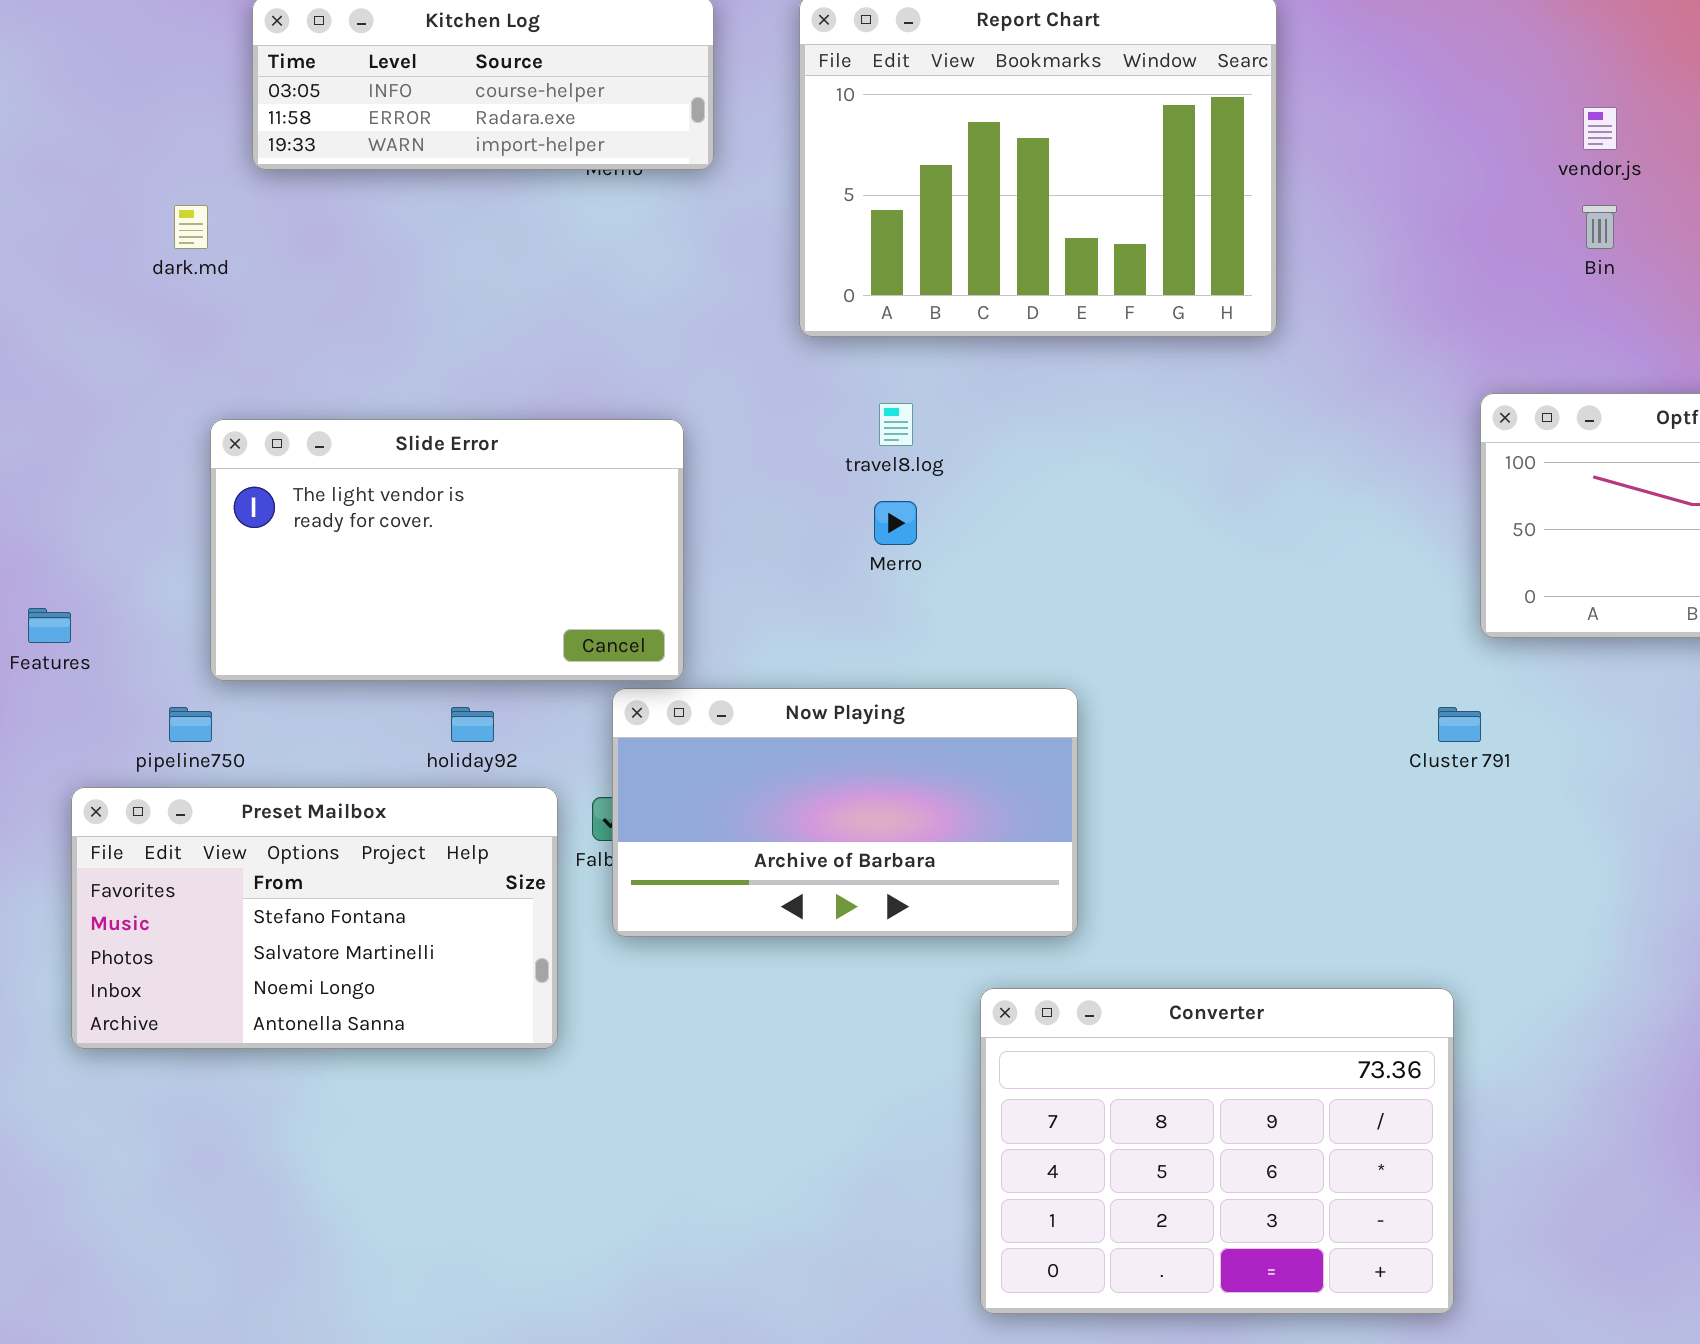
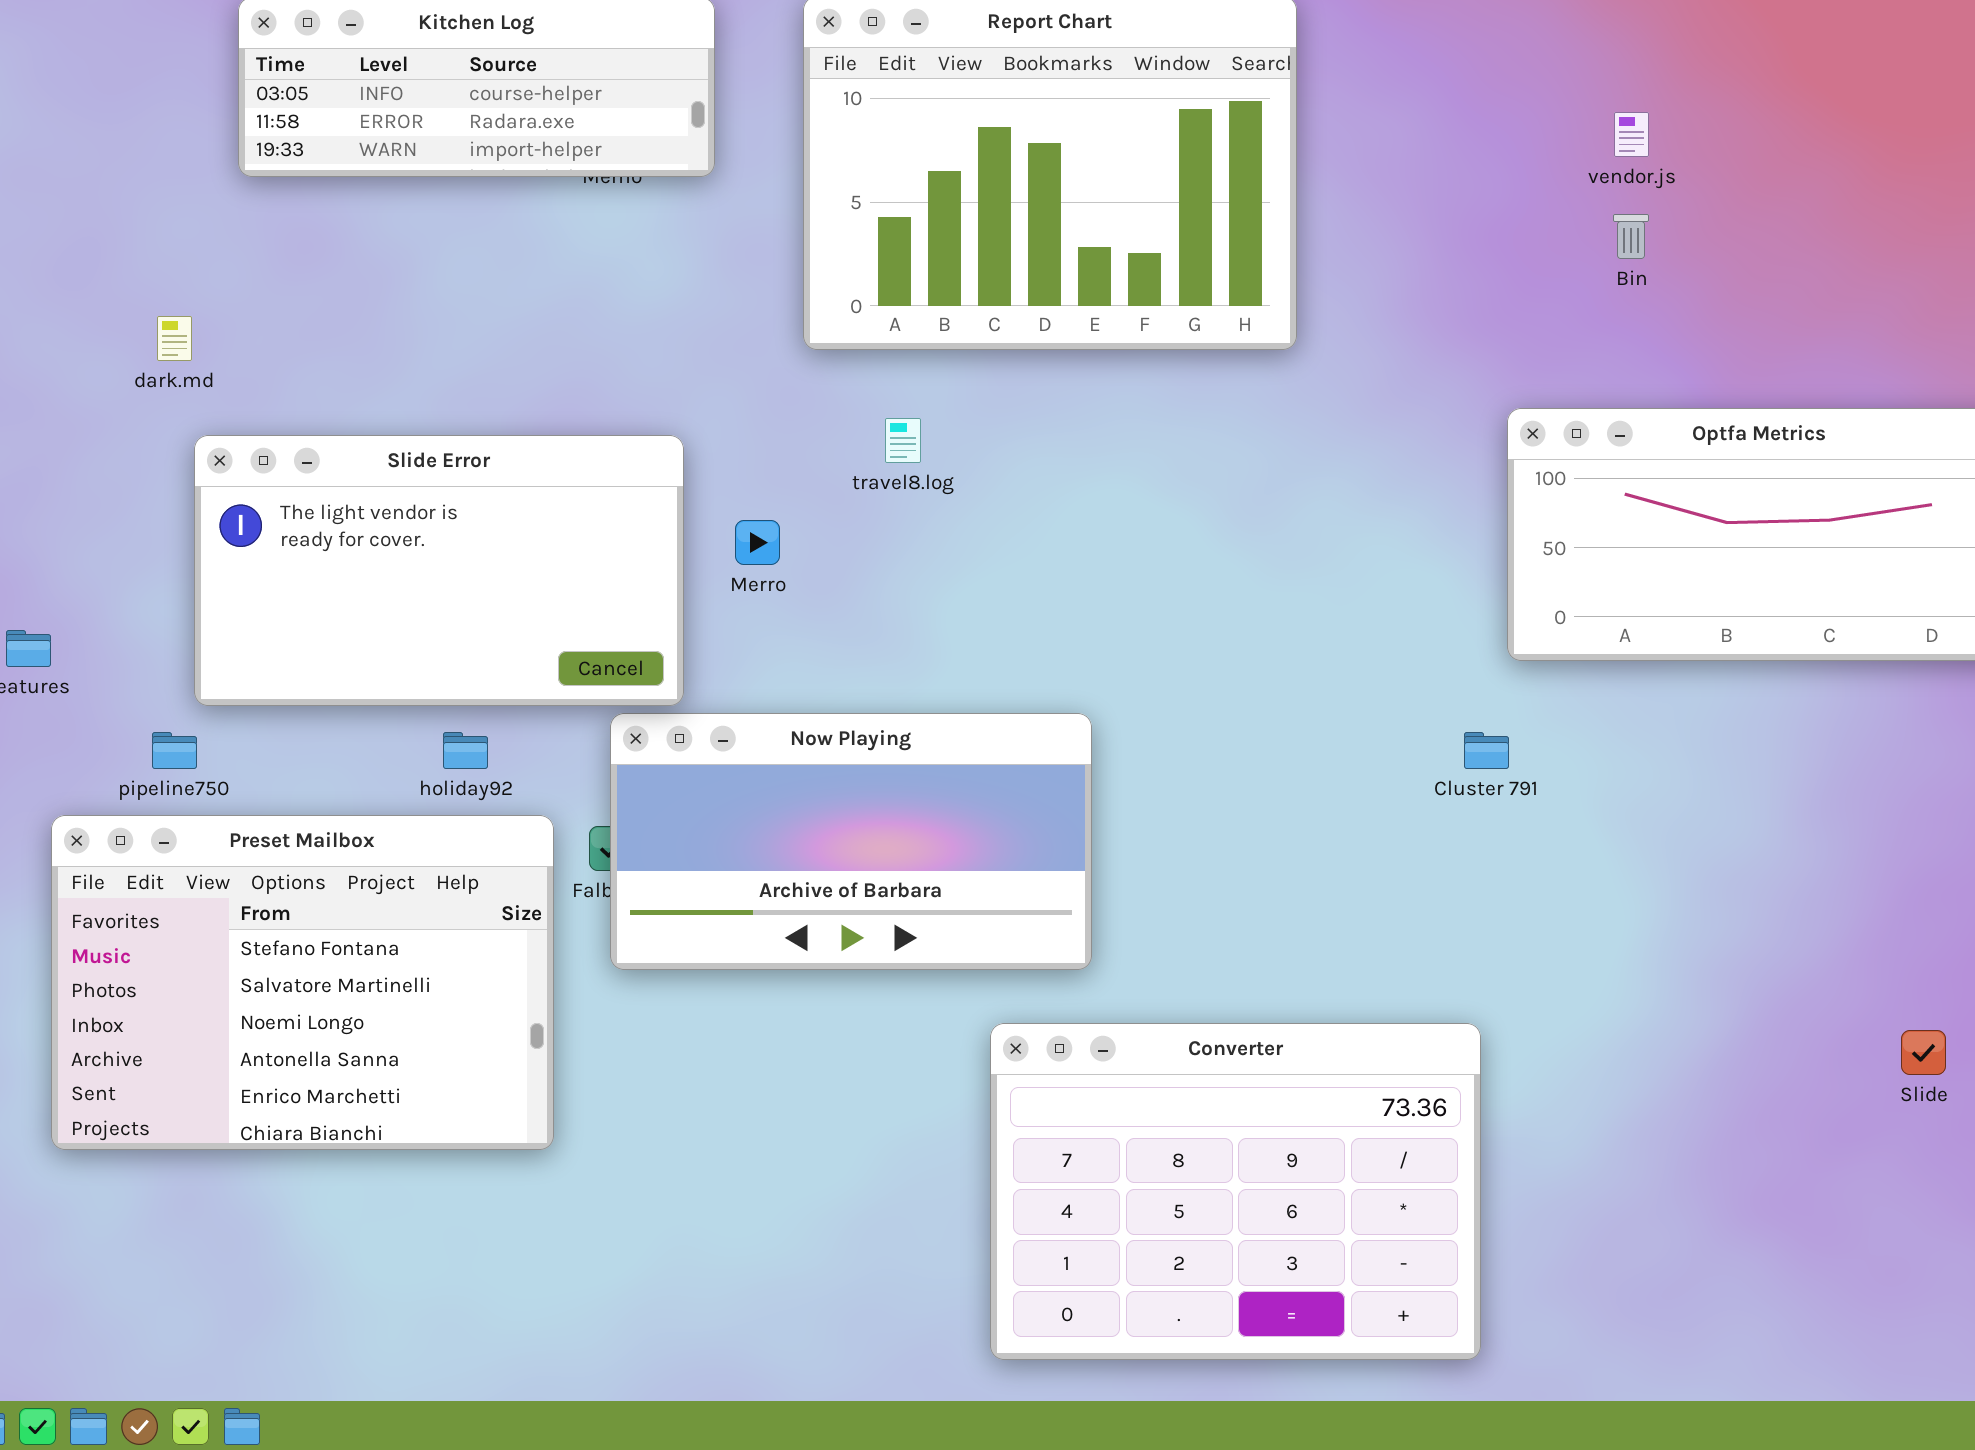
dark.md: [174,205,208,249] -> [157,316,192,361], moved
Merro: [874,501,917,545] -> [735,520,780,565], moved
Preset Mailbox: [71,787,558,1049] -> [51,815,554,1150], resized

